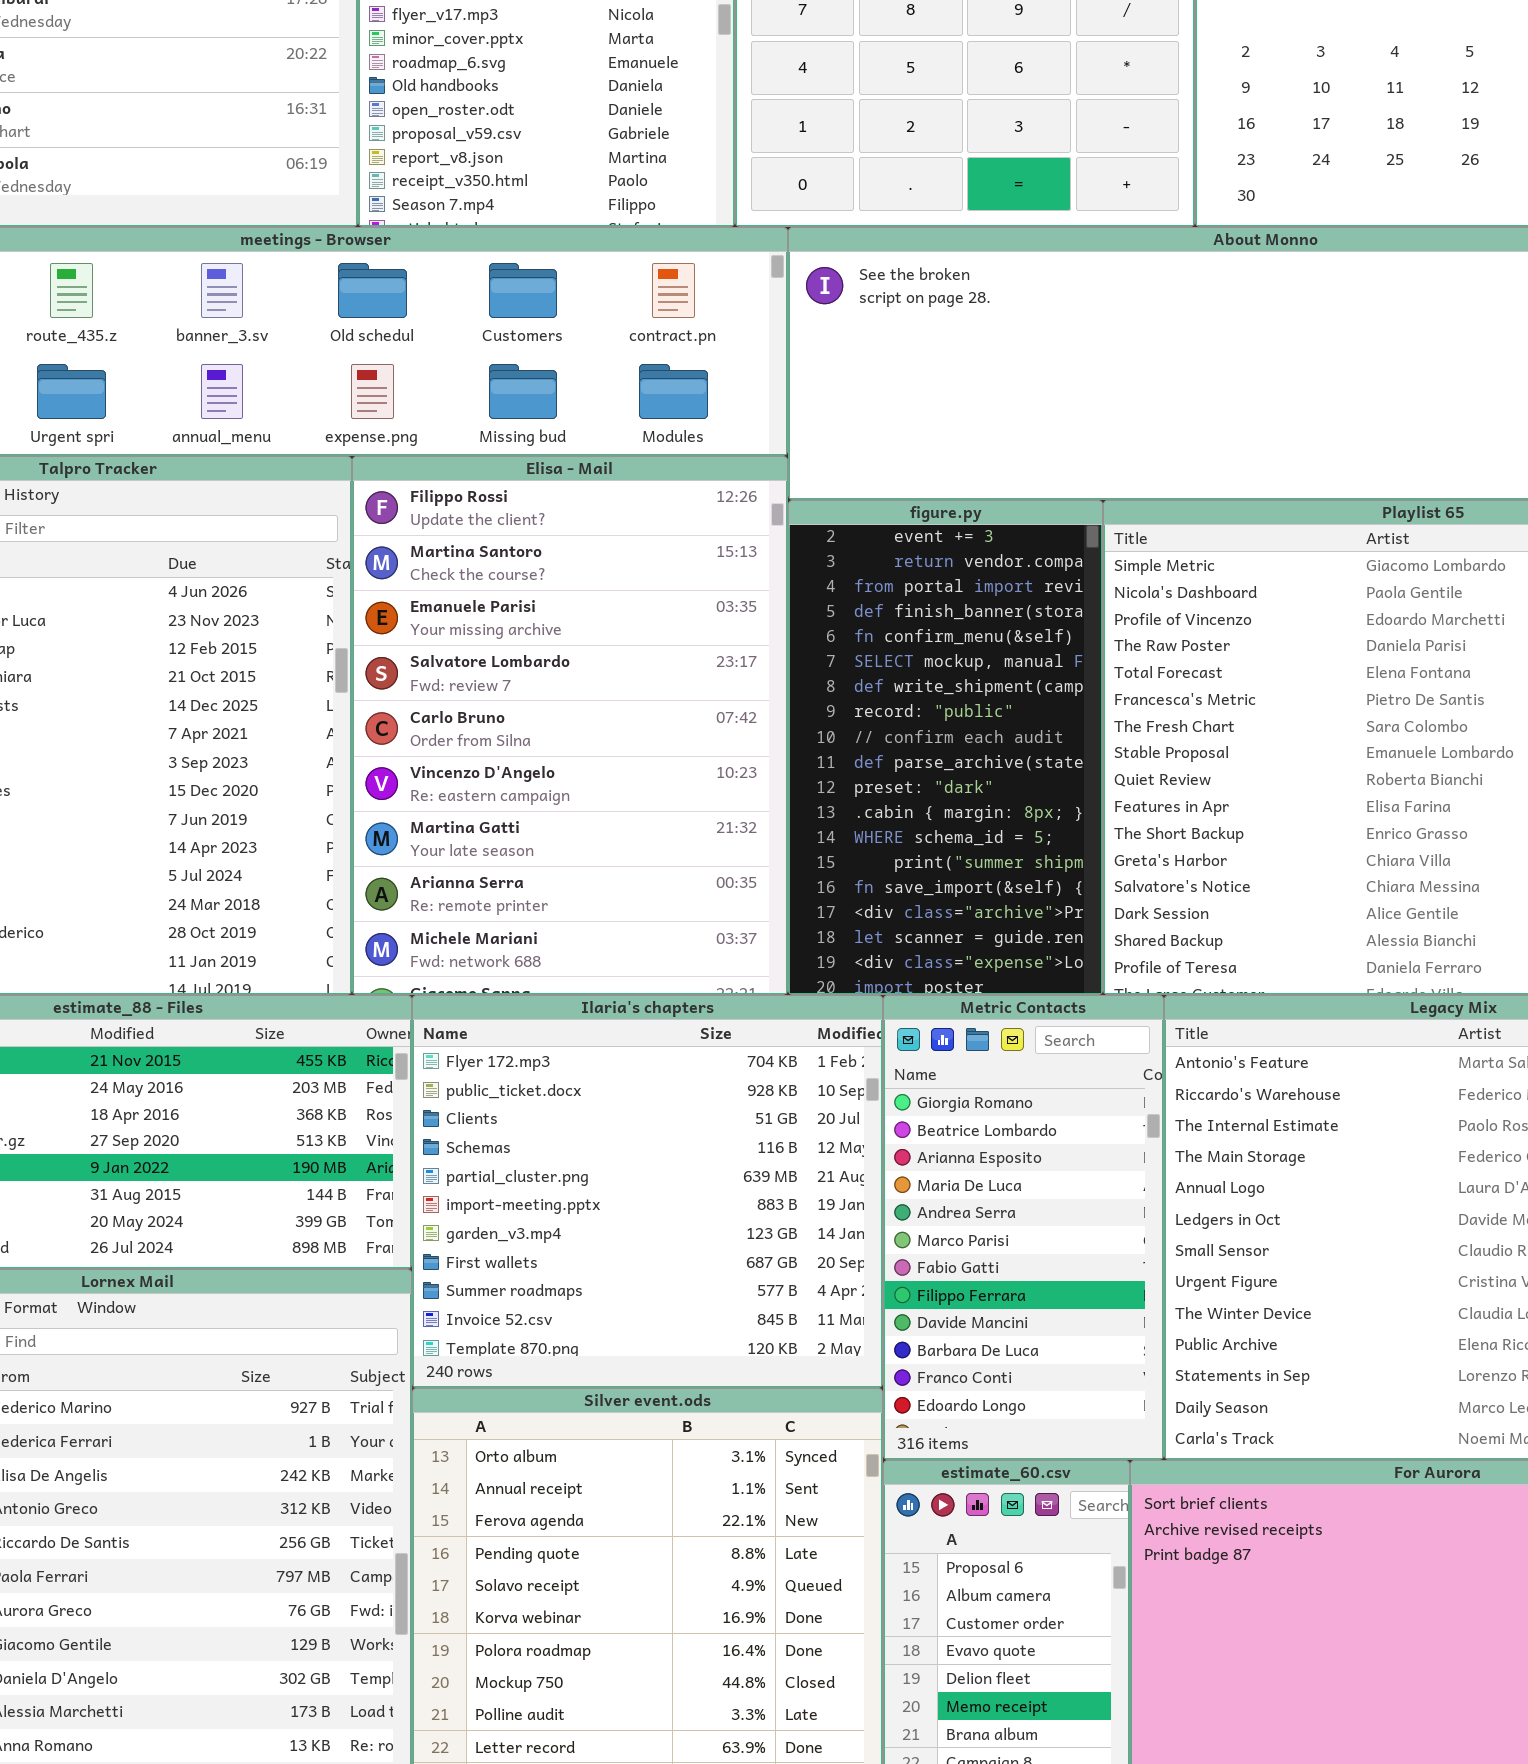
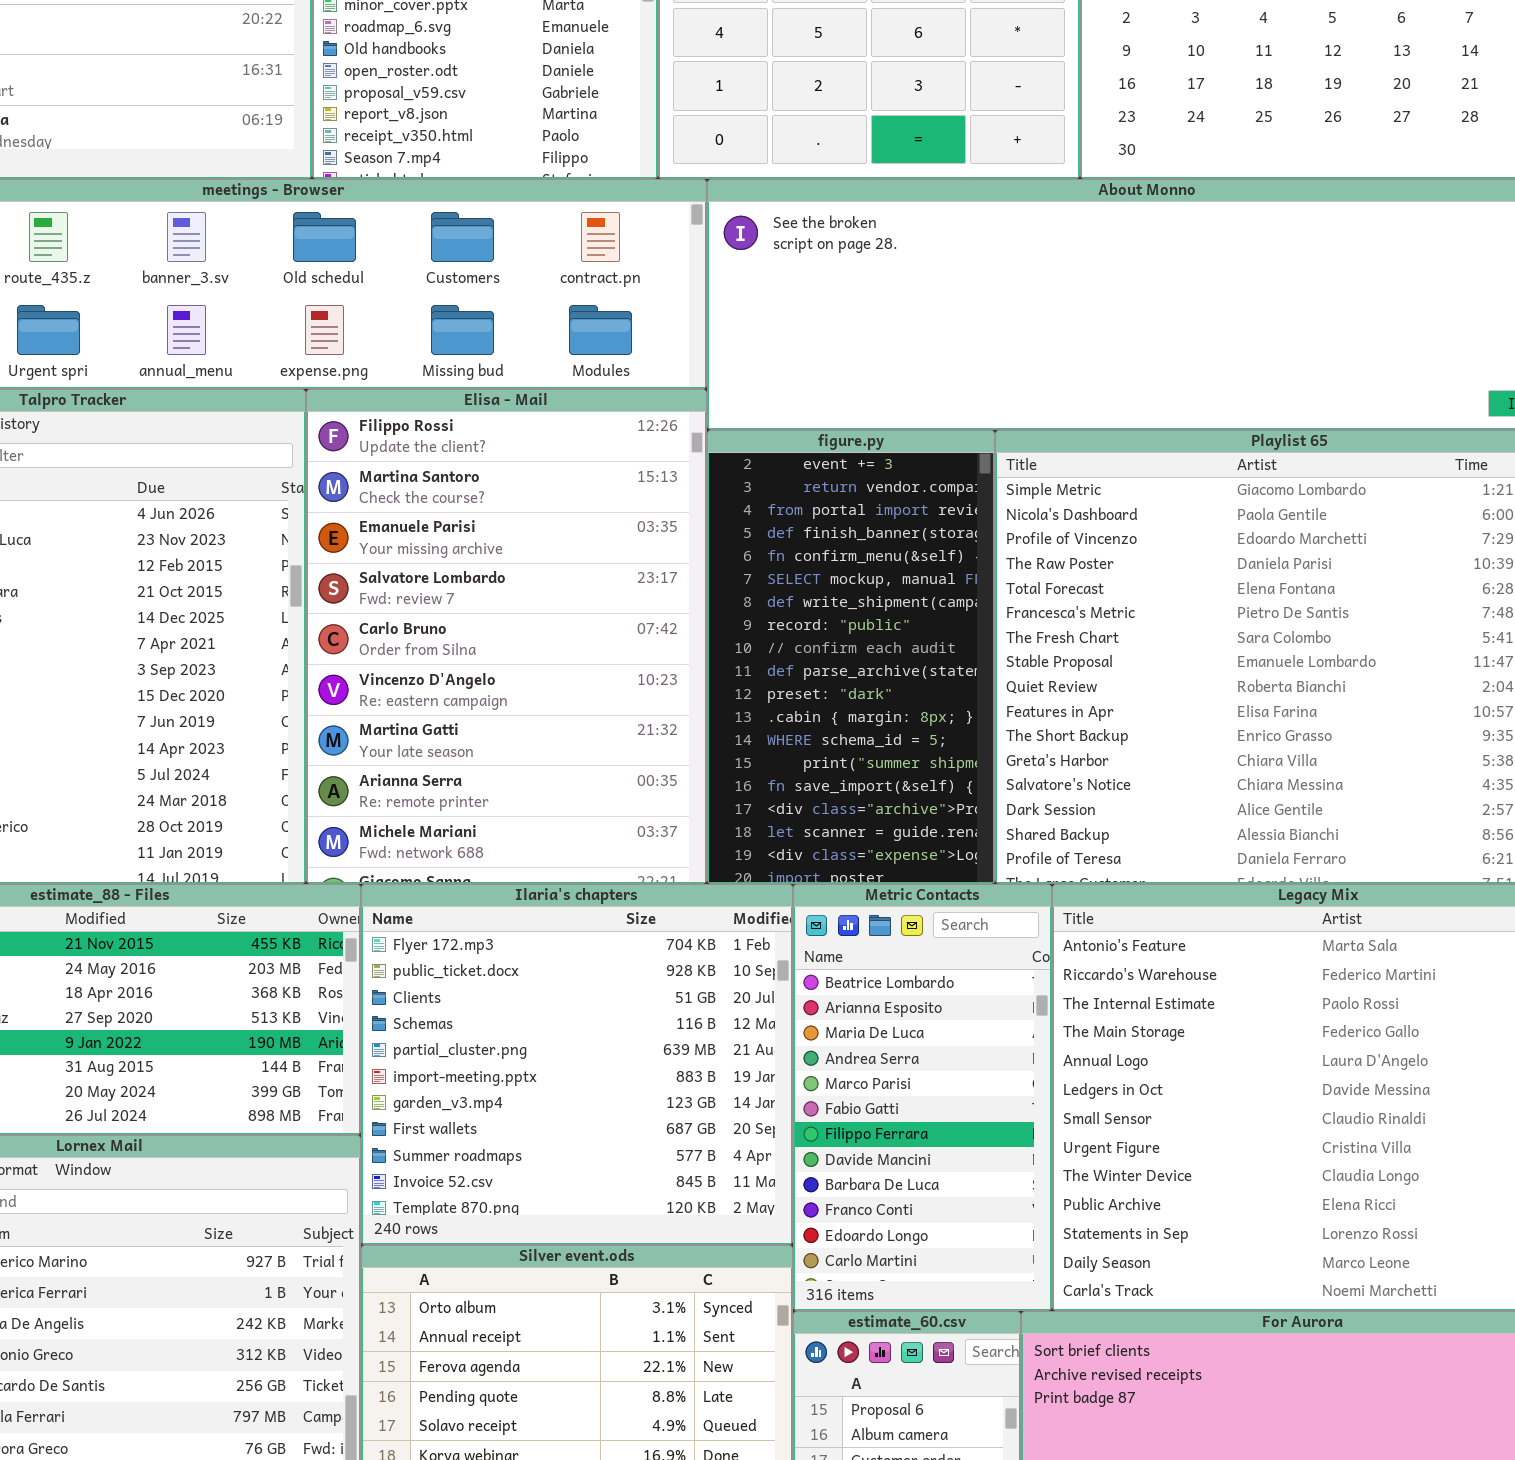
Metric Contacts: [883,995,1164,1460] -> [793,884,1052,1311], scrolled down 1 row

